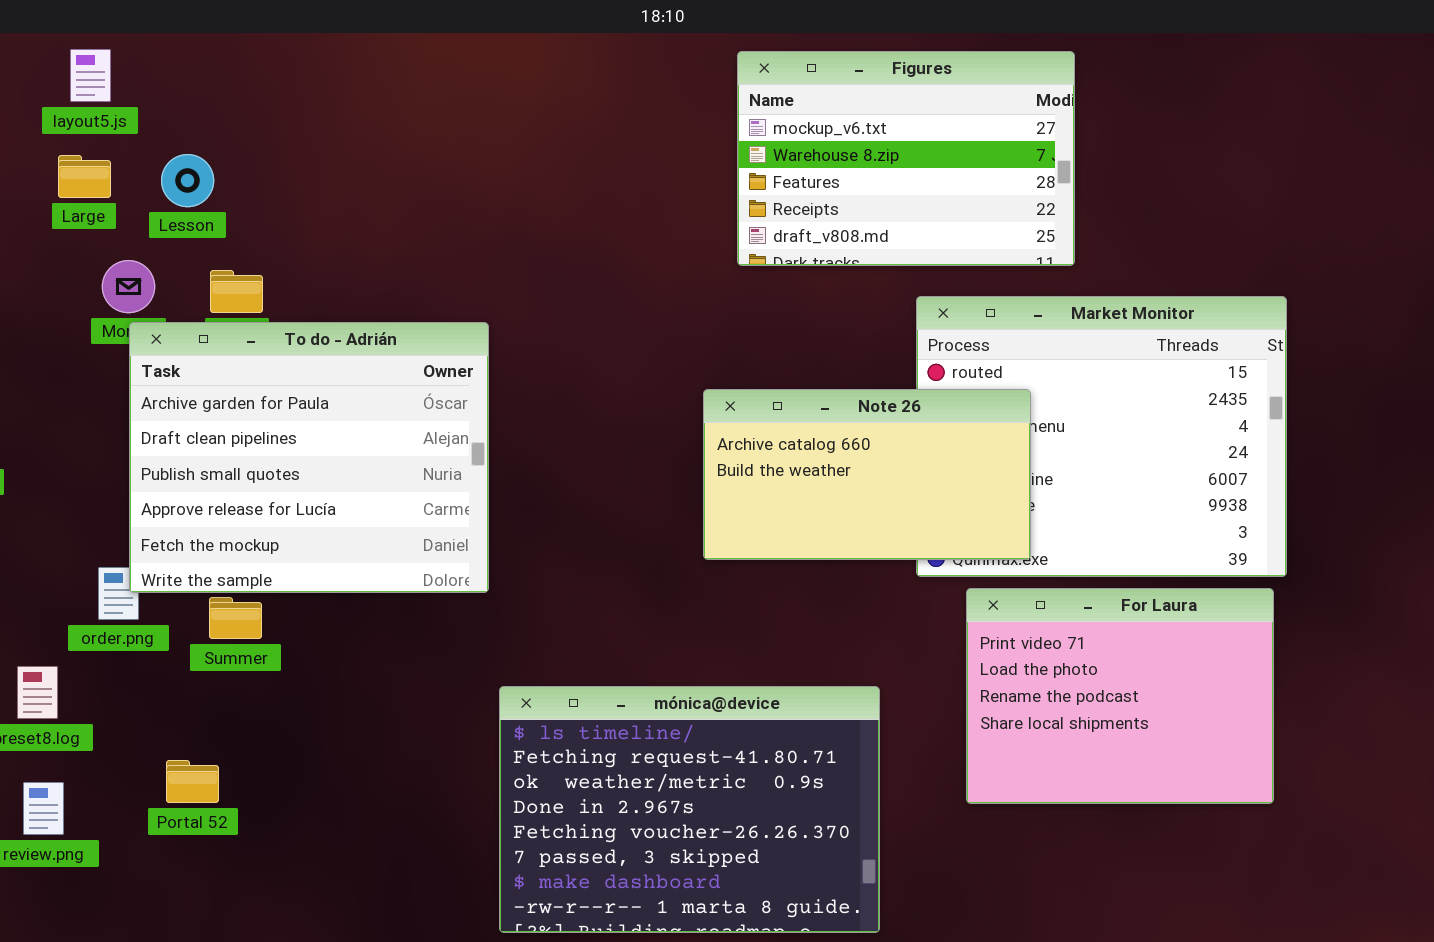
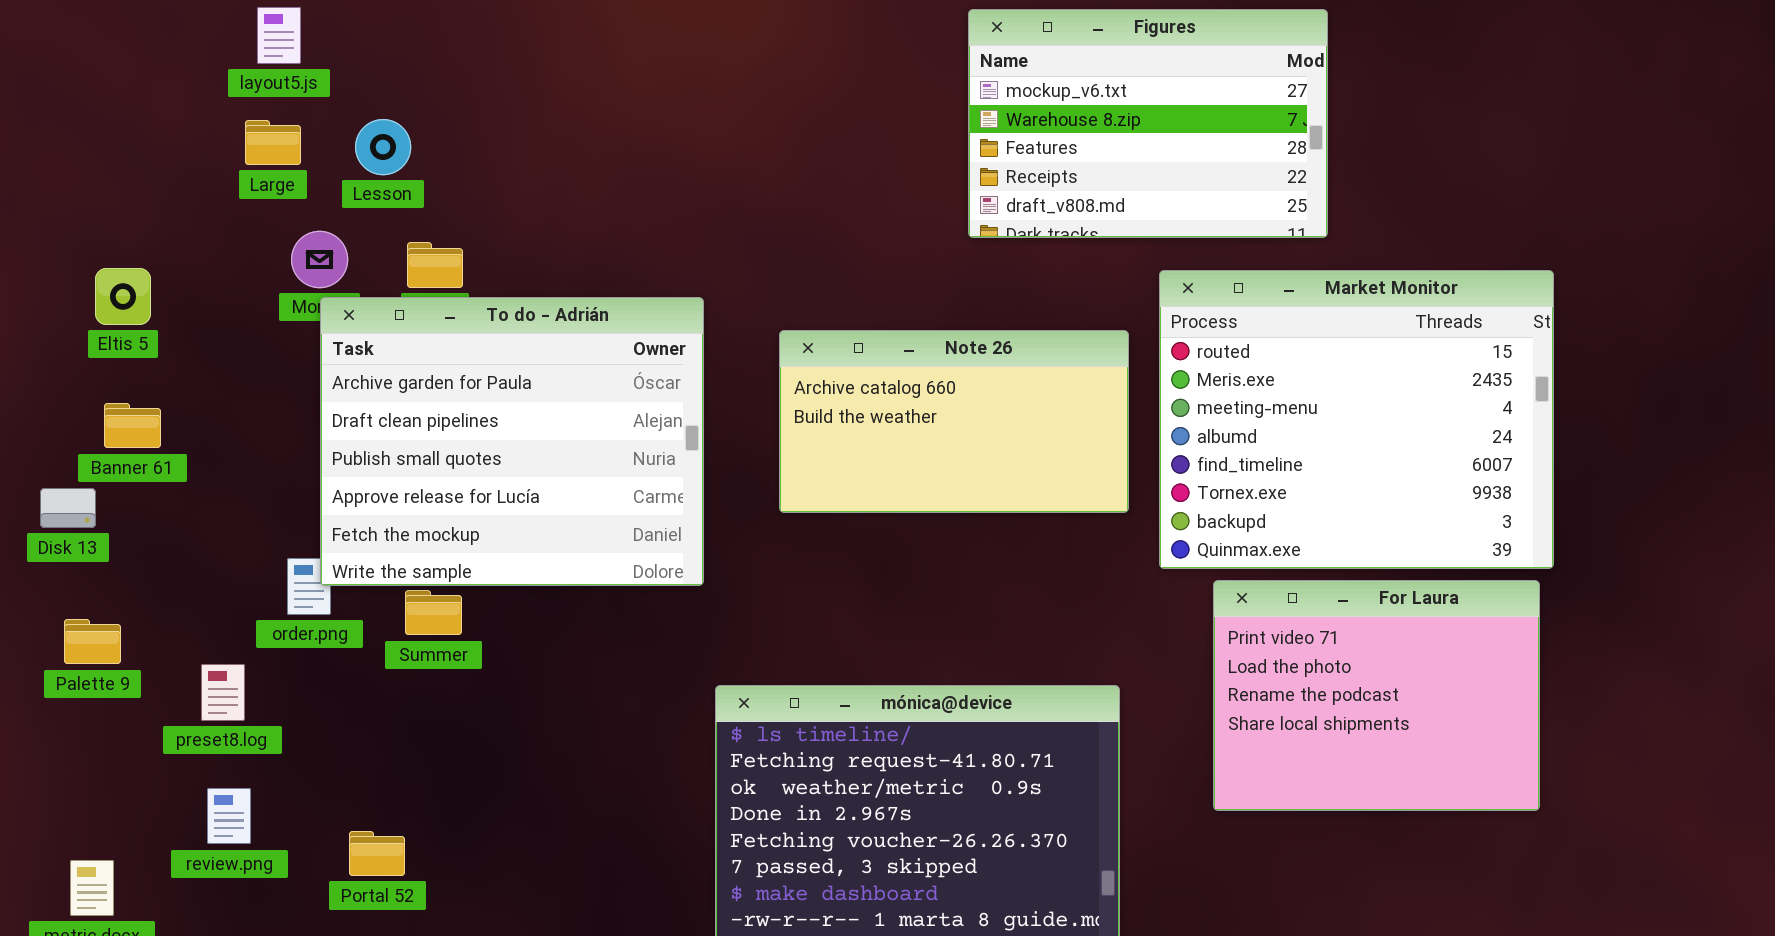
Note 26: [703,389,1031,560] -> [779,330,1129,513], moved
Portal 52: [166,760,219,803] -> [349,831,405,876], moved

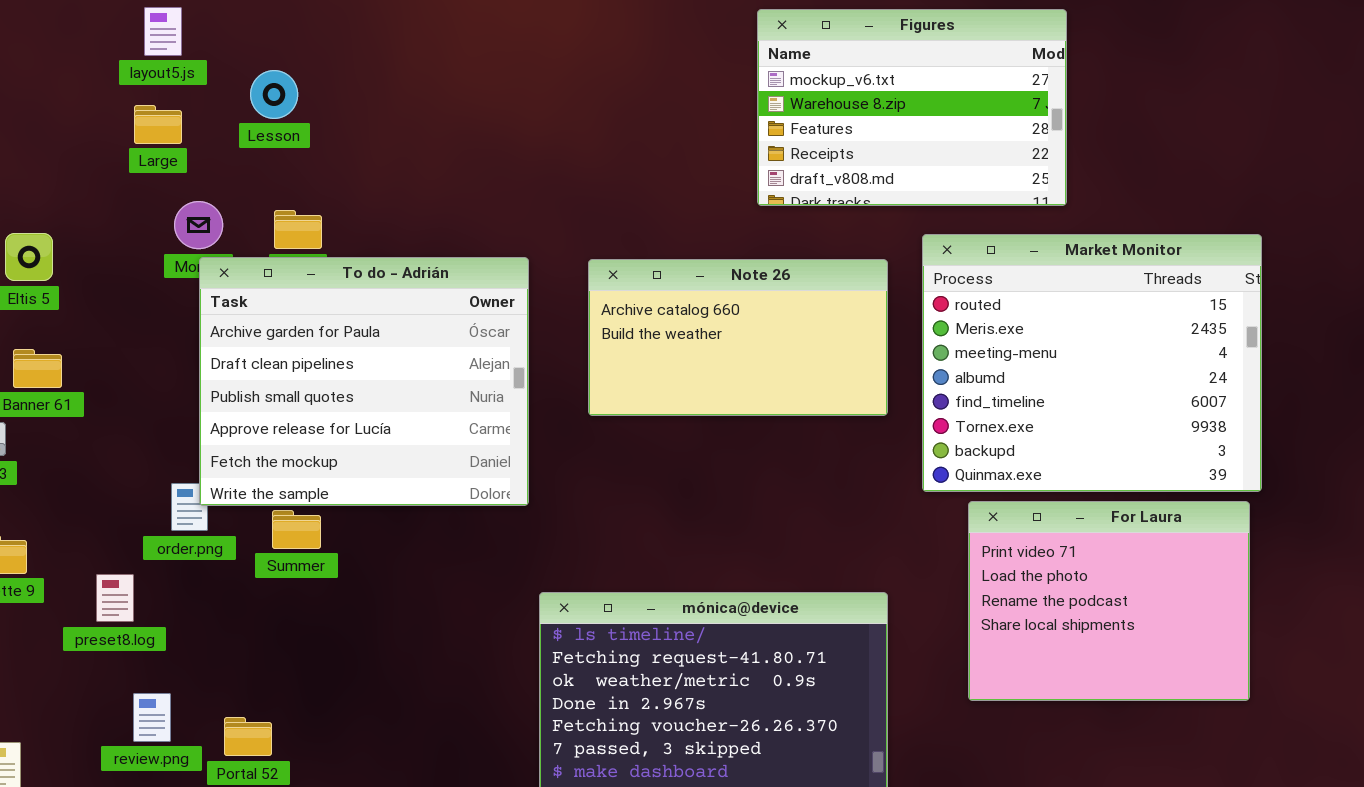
Lesson: [355,119,411,175] -> [250,70,298,119], moved
Note 26: [779,330,1129,513] -> [588,259,888,416], moved
review.png: [207,788,251,844] -> [133,693,171,742], moved

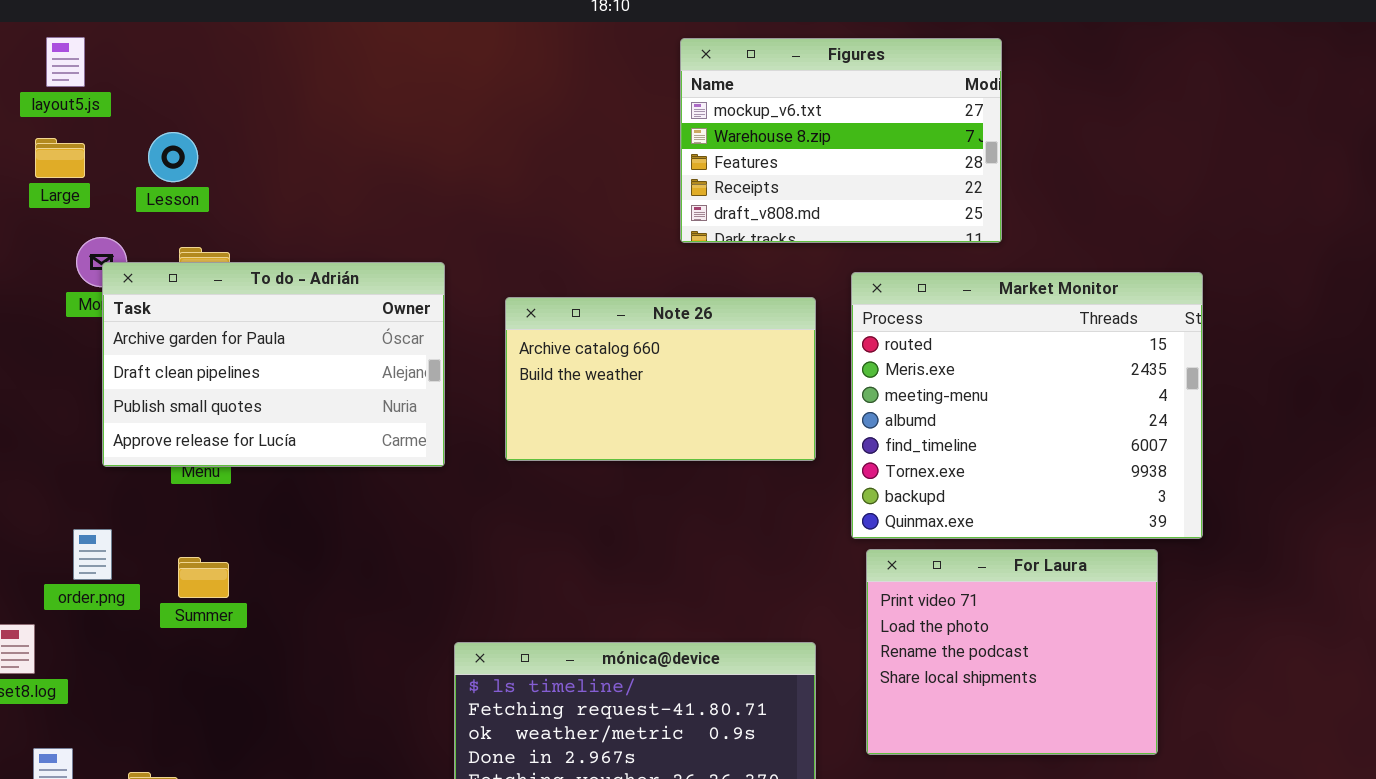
Lesson: [250,70,298,119] -> [148,132,198,182], moved
To do - Adrián: [199,257,529,506] -> [102,262,445,467], moved, resized
For Laura: [968,501,1250,701] -> [866,549,1158,755], moved

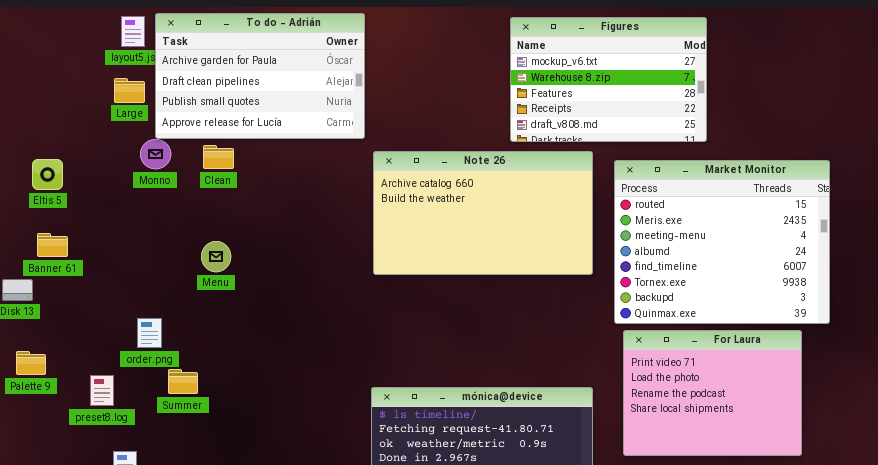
To do - Adrián: [102,262,445,467] -> [155,13,365,139], moved
Note 26: [505,297,816,461] -> [373,151,593,275], resized
Summer: [178,557,229,598] -> [168,369,198,394], moved

